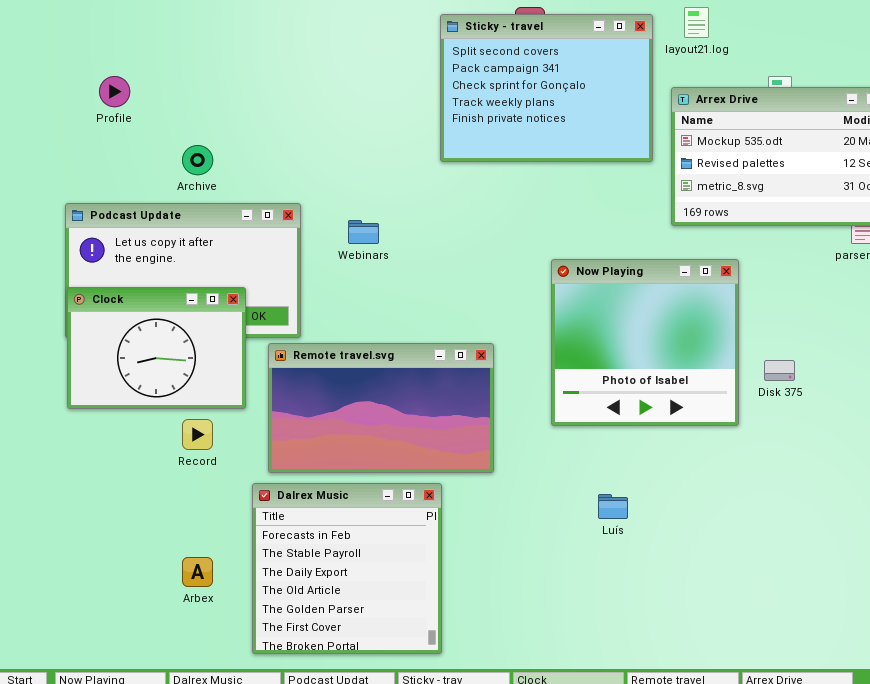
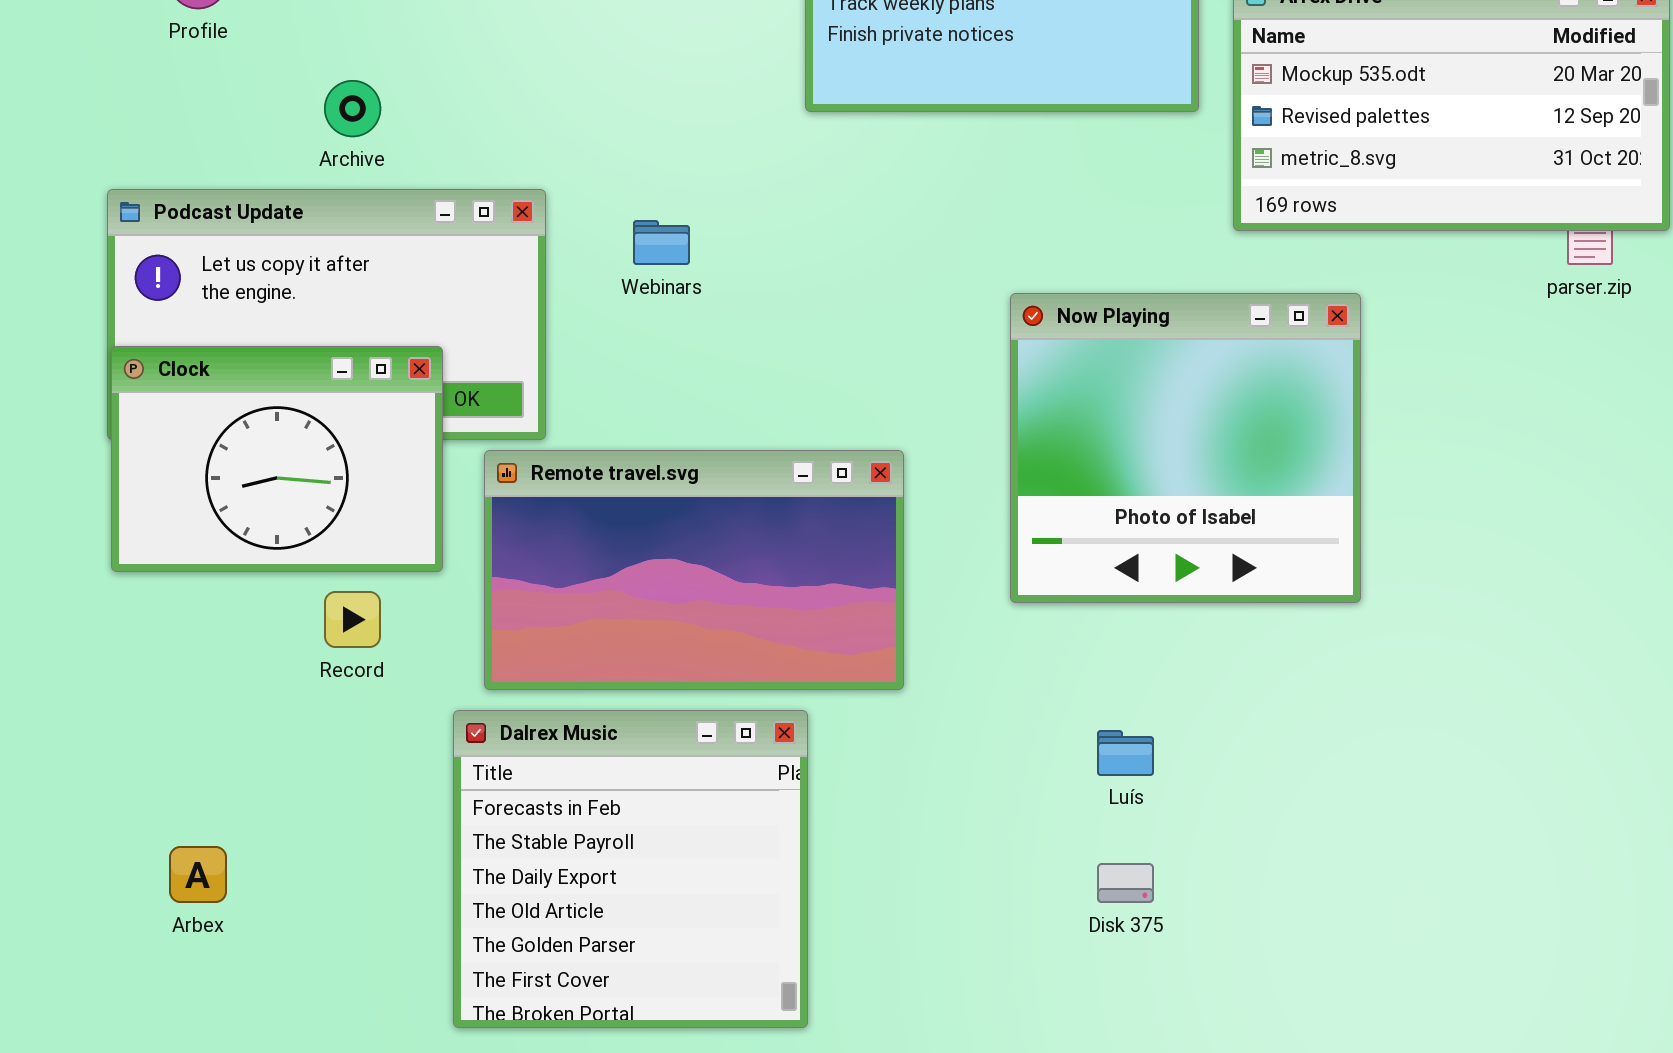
Disk 375: [764,360,795,381] -> [1097,863,1154,903], moved
Arbex: [182,557,213,587] -> [169,846,227,903], moved

